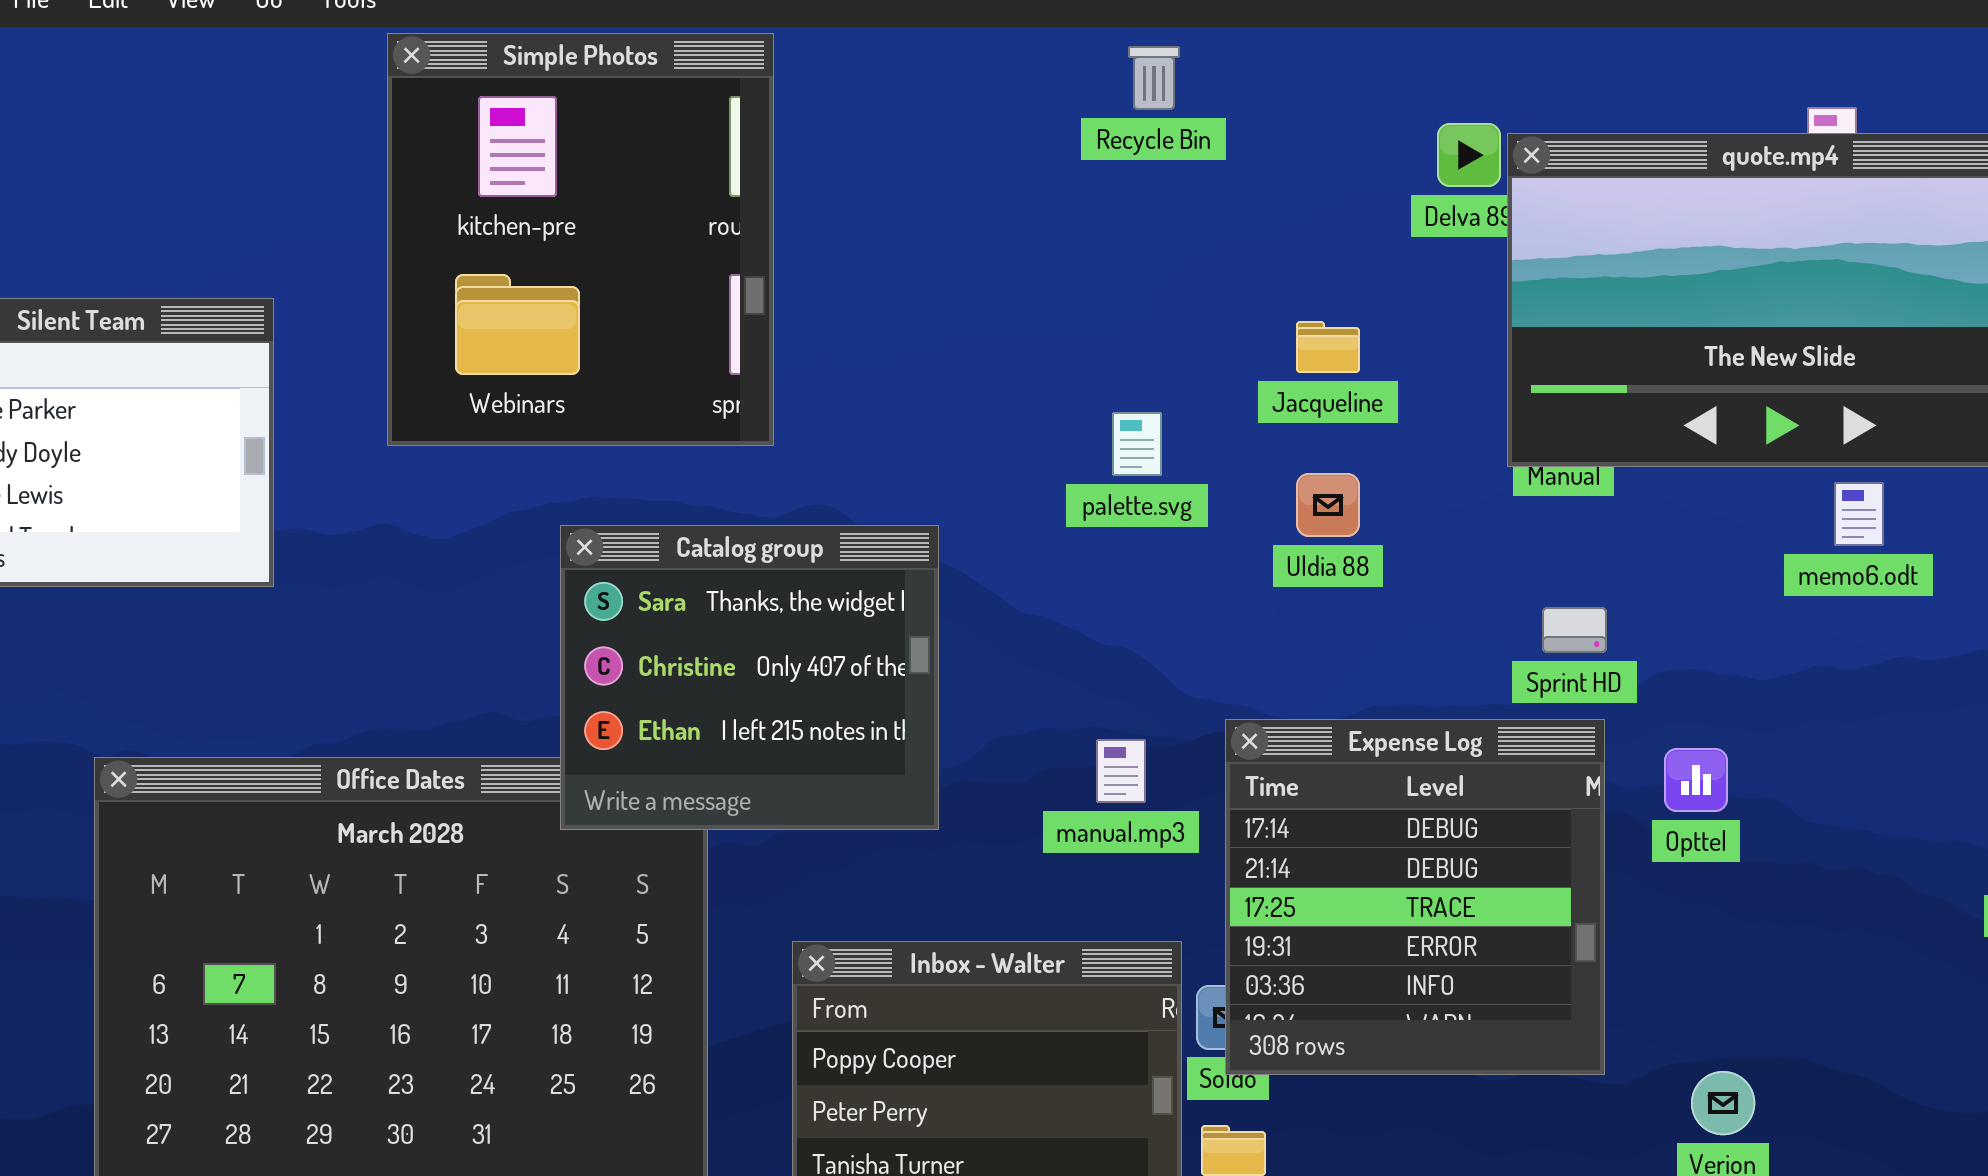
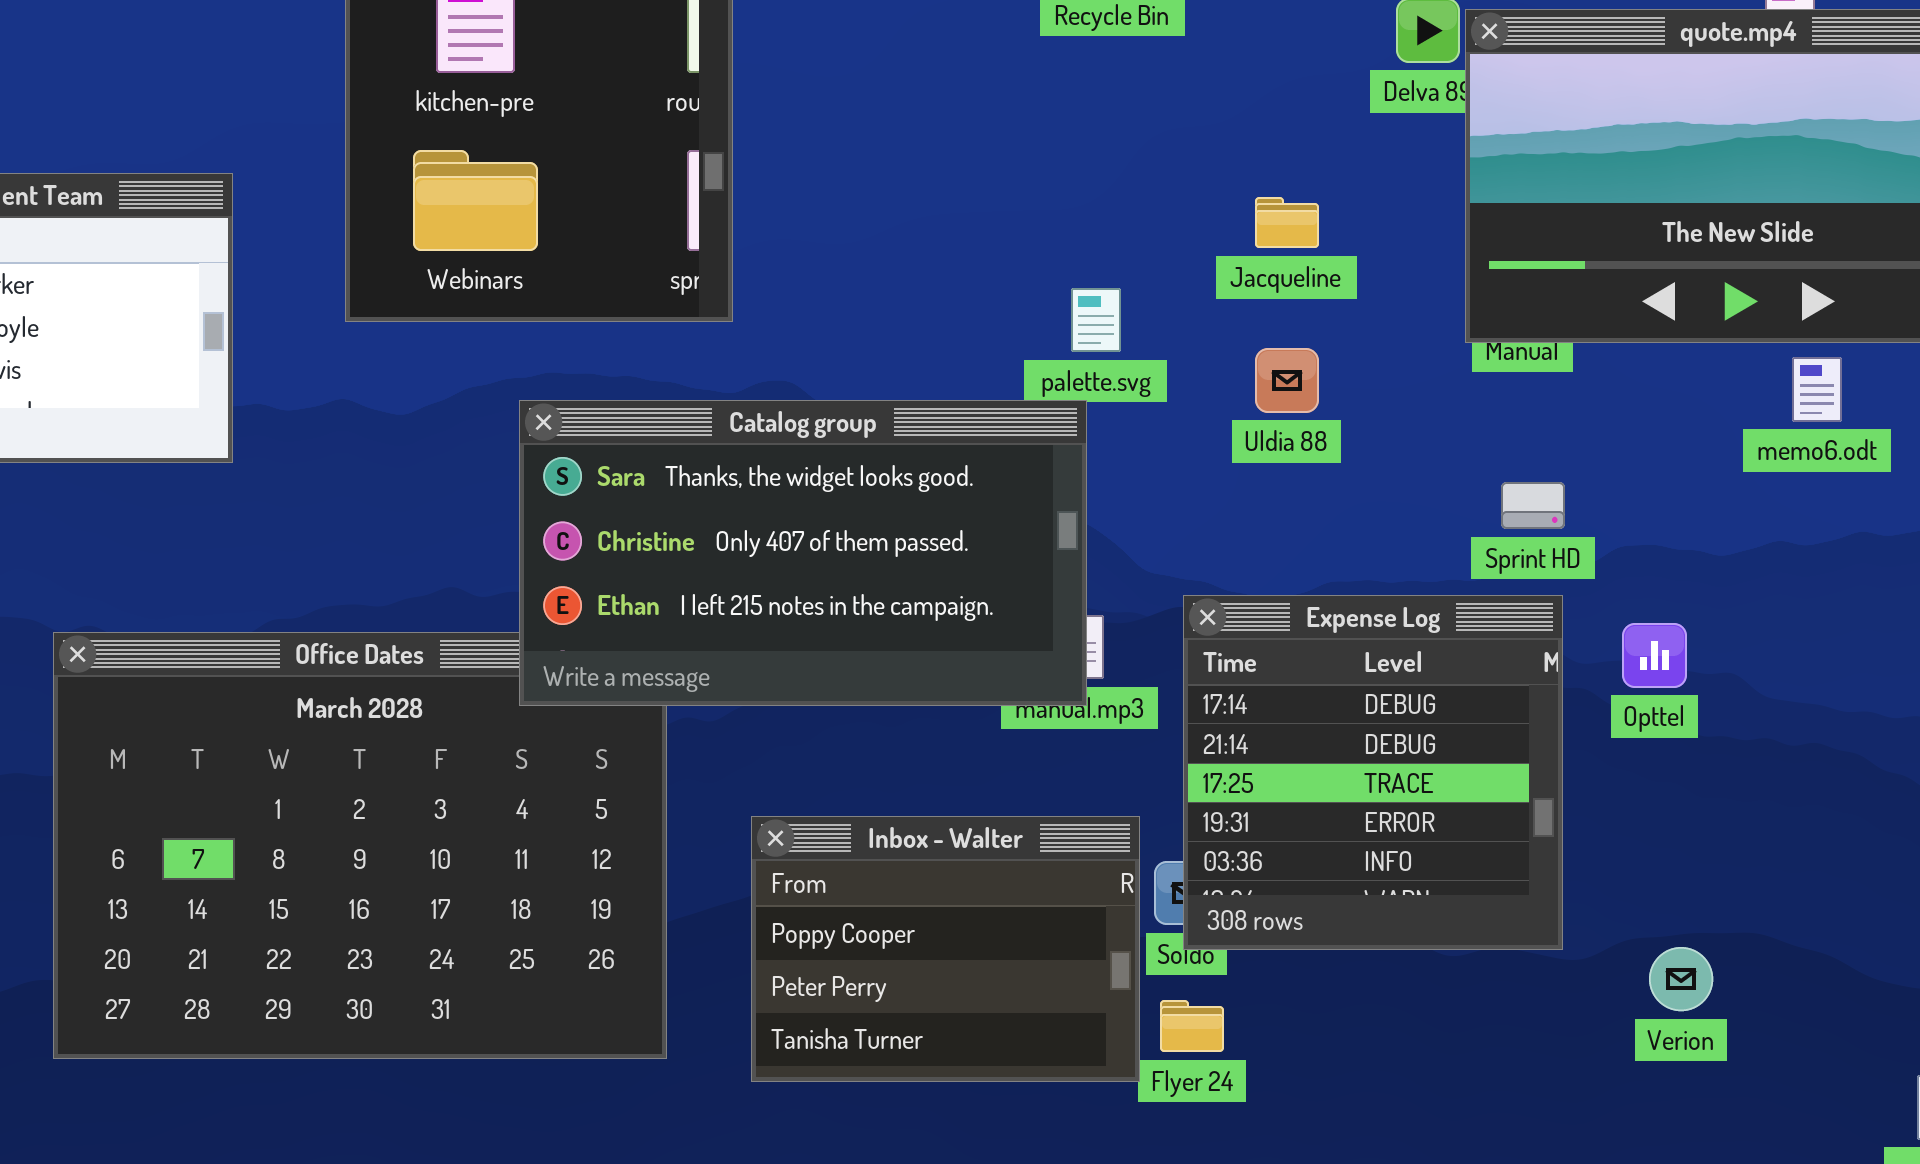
Catalog group: [560,525,939,830] -> [519,400,1087,706], resized

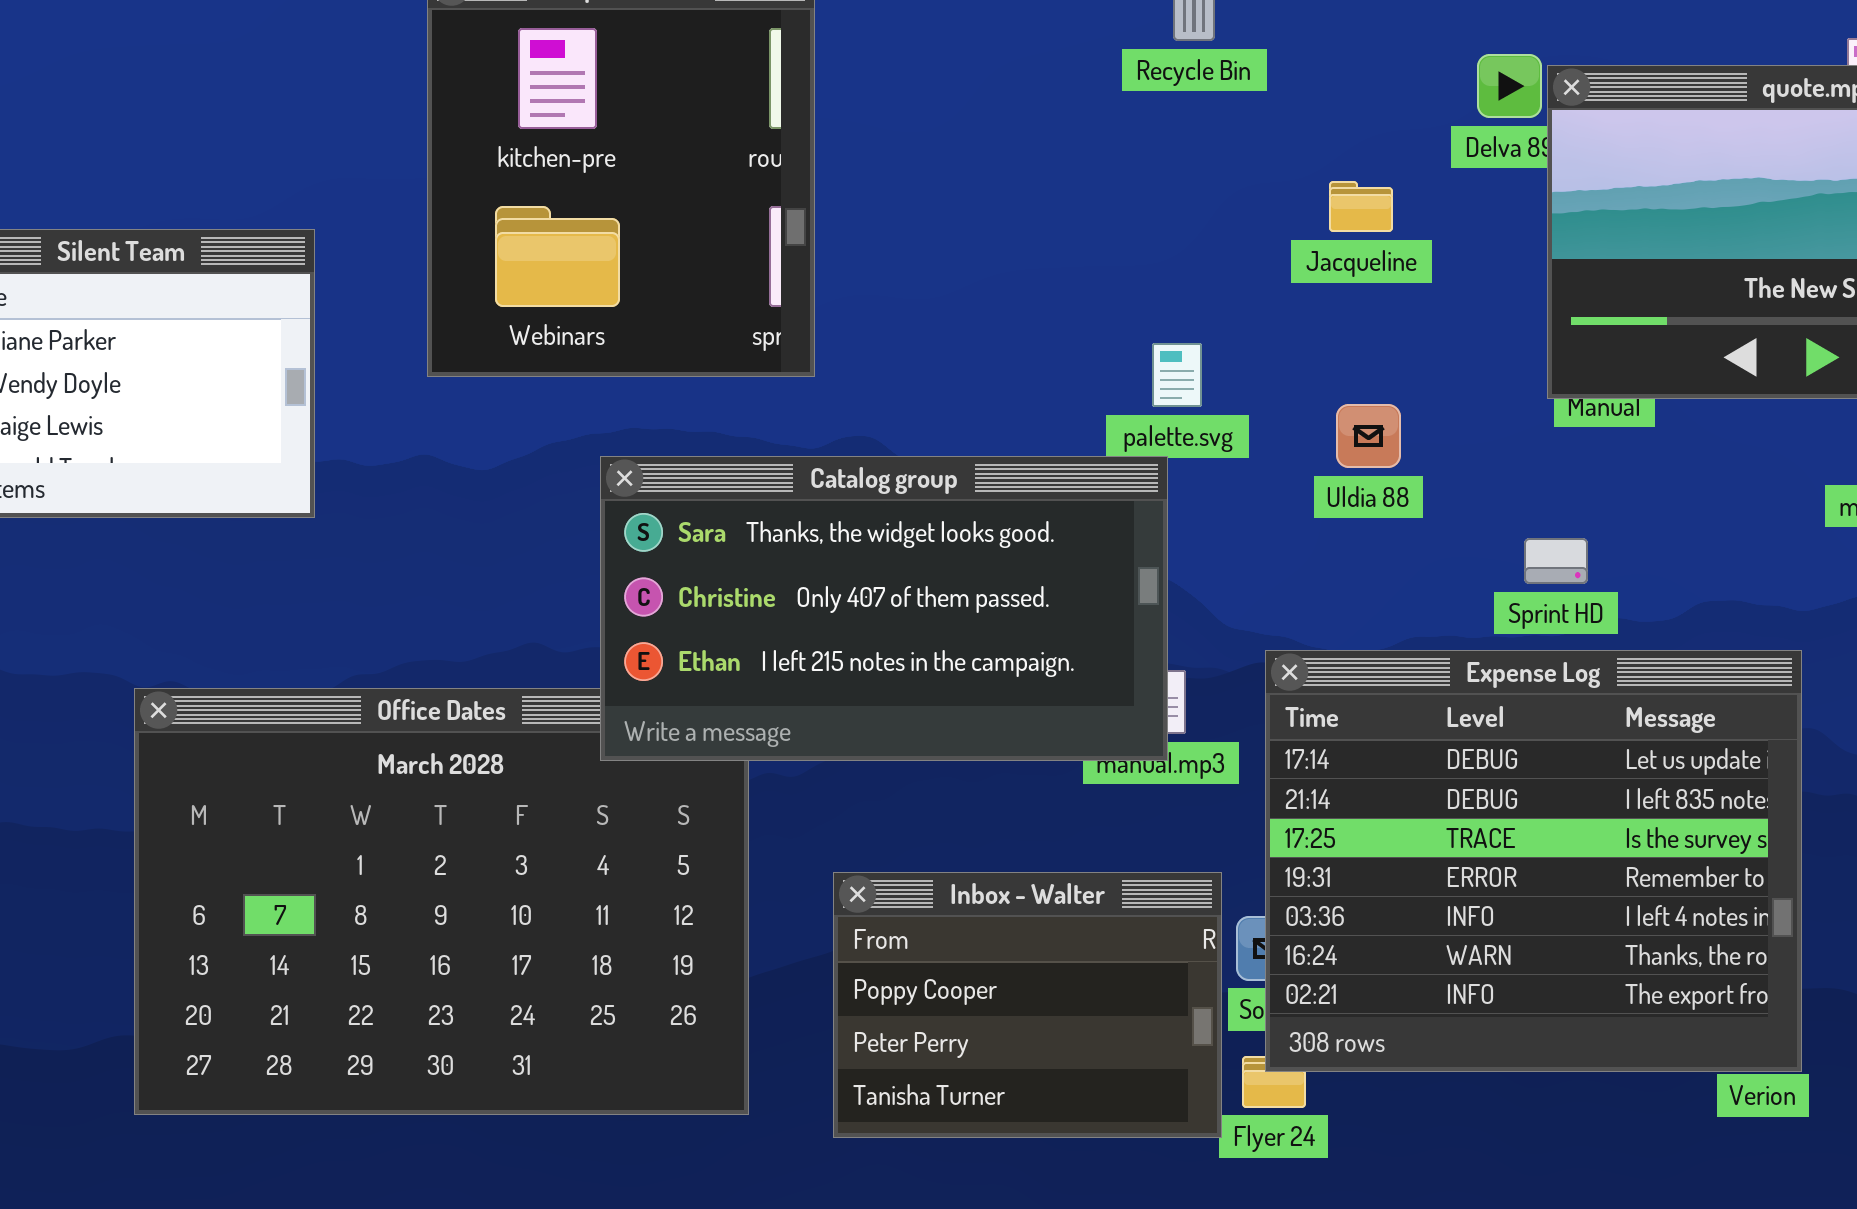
Jacqueline: [1255,197,1319,248] -> [1329,181,1393,232], moved
Sprint HD: [1501,482,1565,529] -> [1524,538,1588,584], moved
Expense Log: [1183,595,1563,950] -> [1265,650,1802,1072], resized

